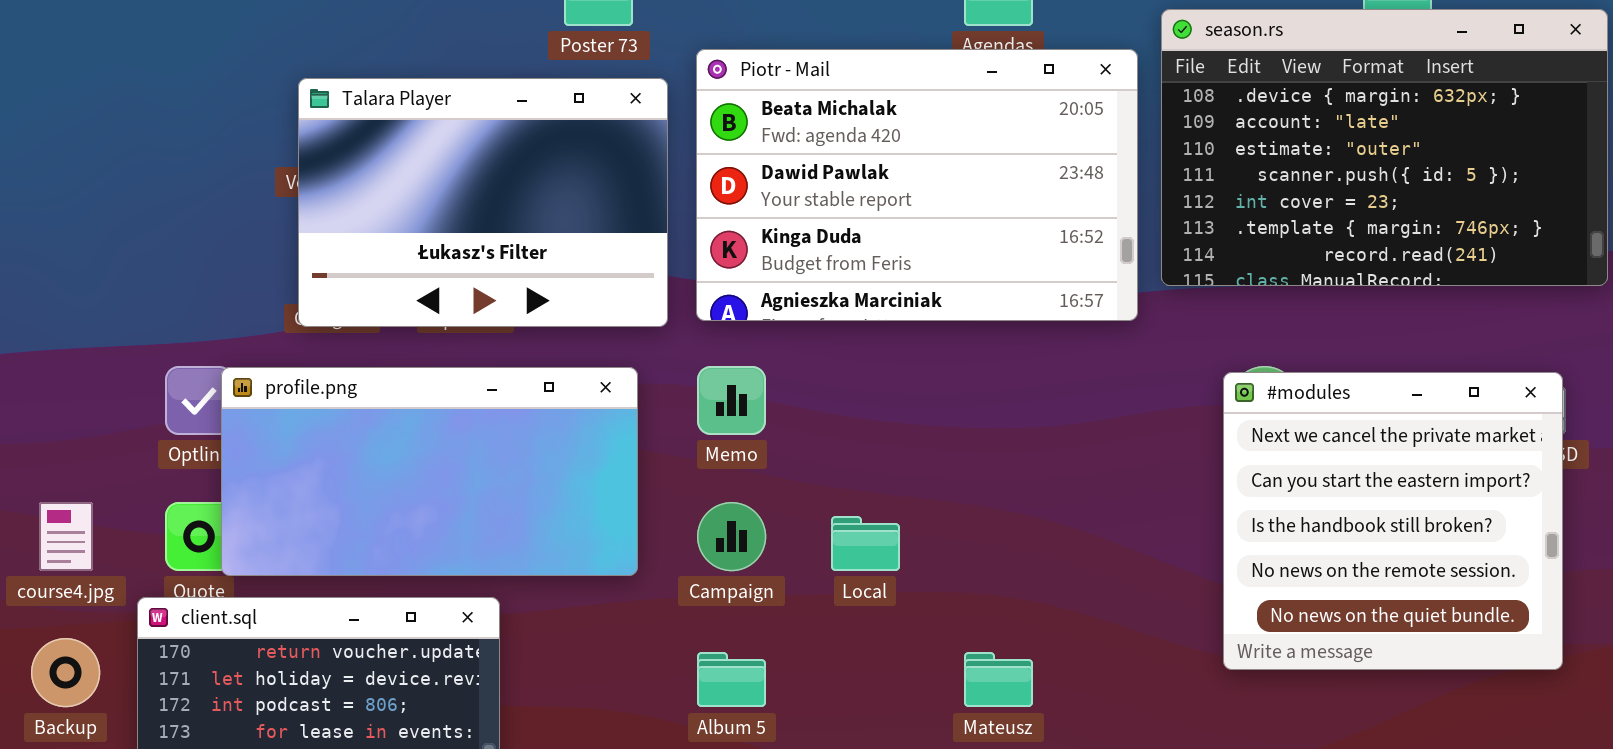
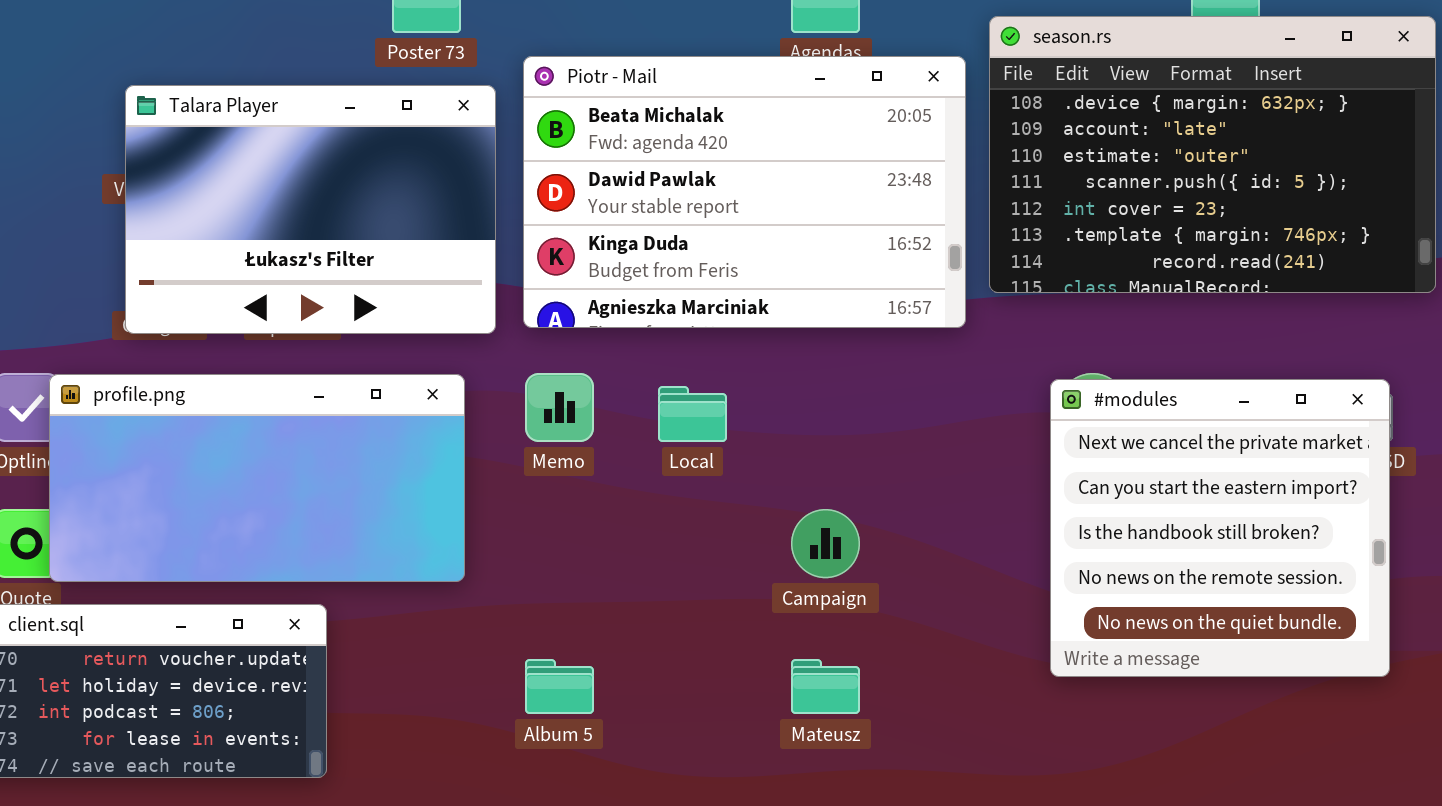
Campaign: [697,502,766,571] -> [791,509,860,578], moved
Local: [831,516,900,571] -> [658,386,727,442], moved

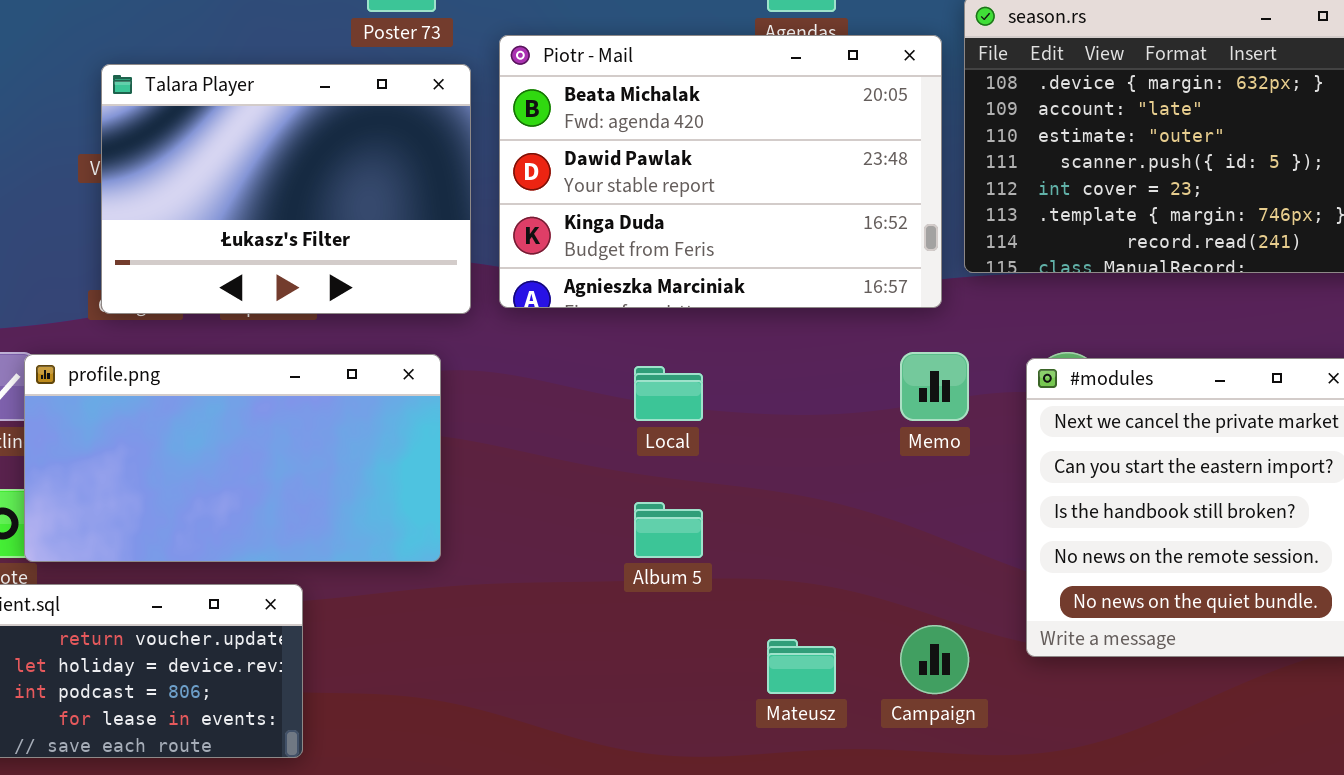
Memo: [525,373,594,442] -> [900,352,969,421], moved
Campaign: [791,509,860,578] -> [900,625,969,694], moved
Album 5: [525,659,594,714] -> [634,502,703,558], moved

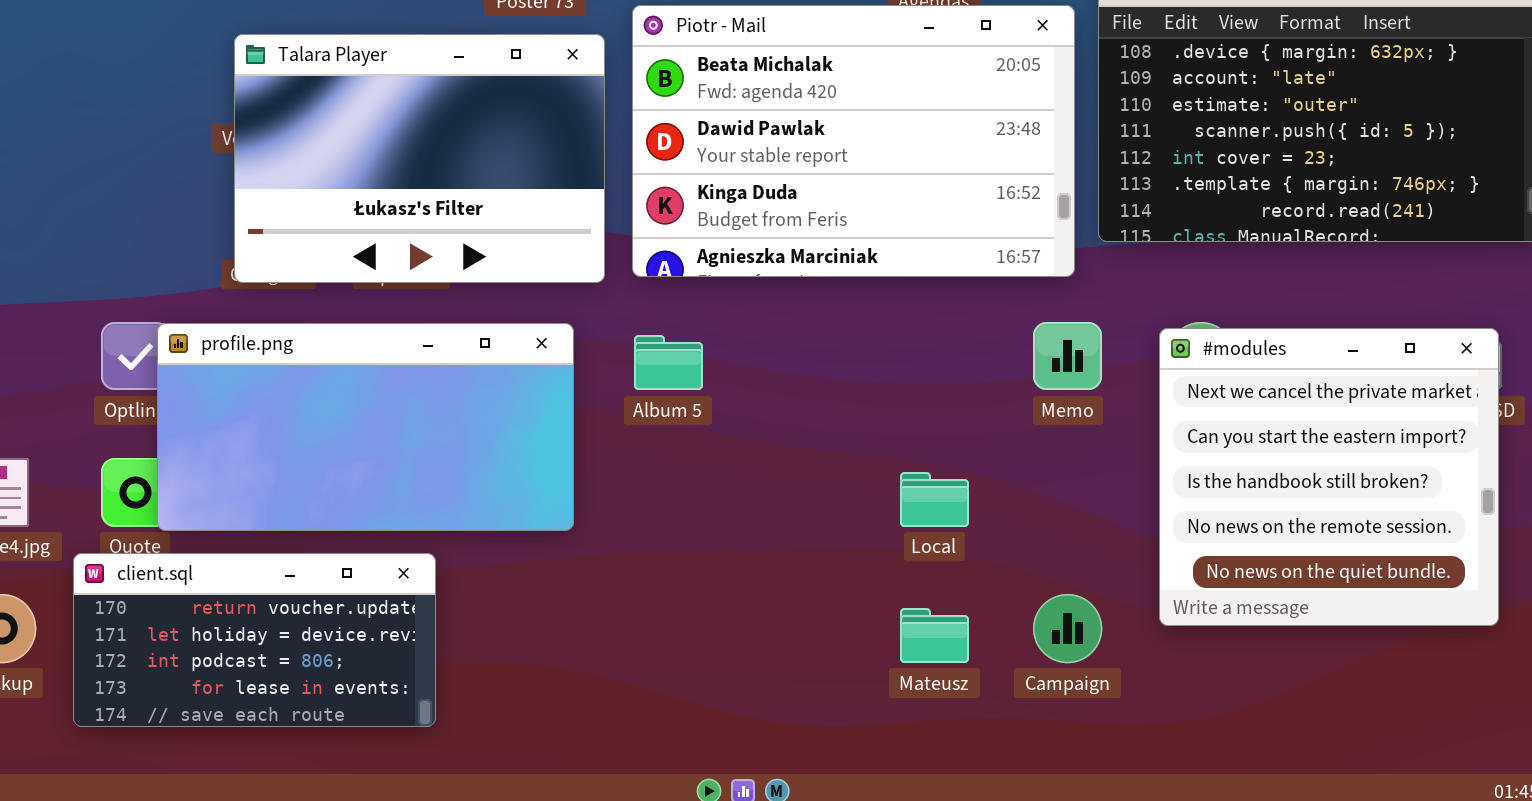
Local: [634,366,703,421] -> [900,472,969,527], moved
Album 5: [634,502,703,558] -> [634,335,703,390], moved

